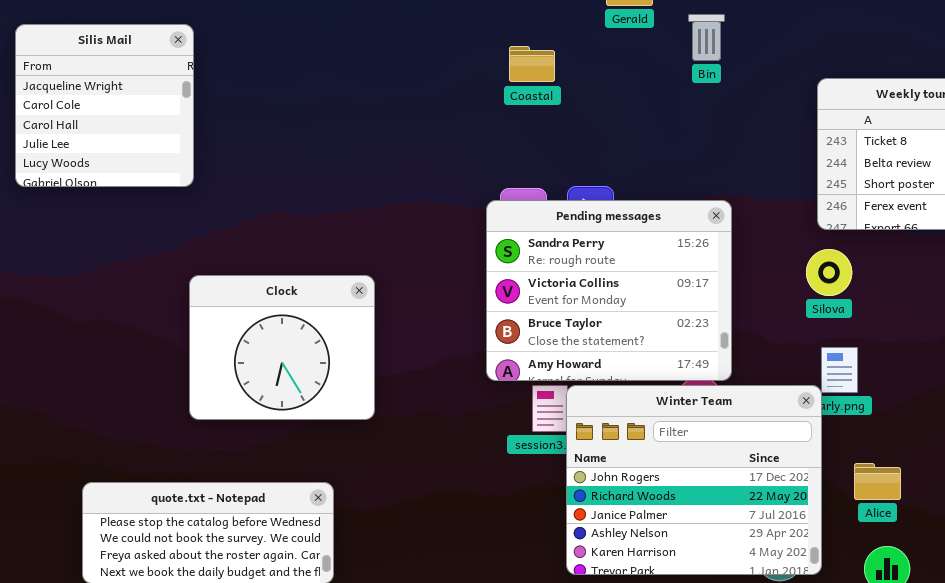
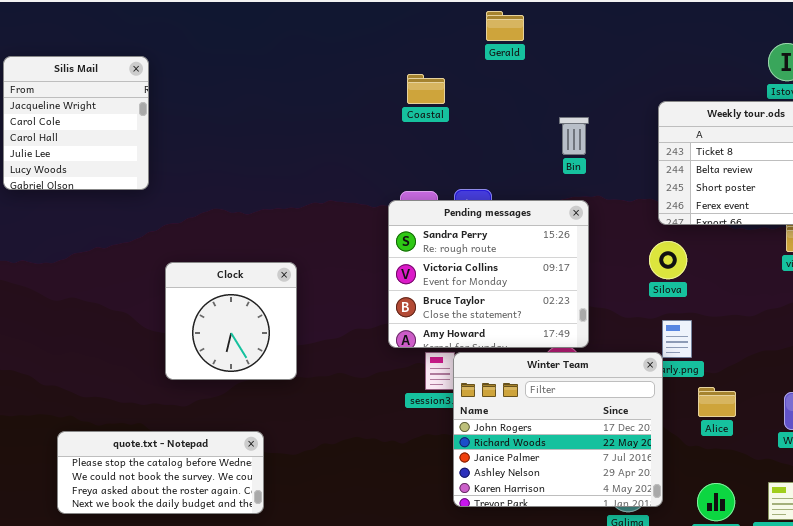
Bin: [688,14,725,61] -> [559,117,589,155], moved
Clock: [189,275,375,420] -> [165,262,297,380], resized
Alice: [854,463,901,500] -> [698,387,736,417], moved

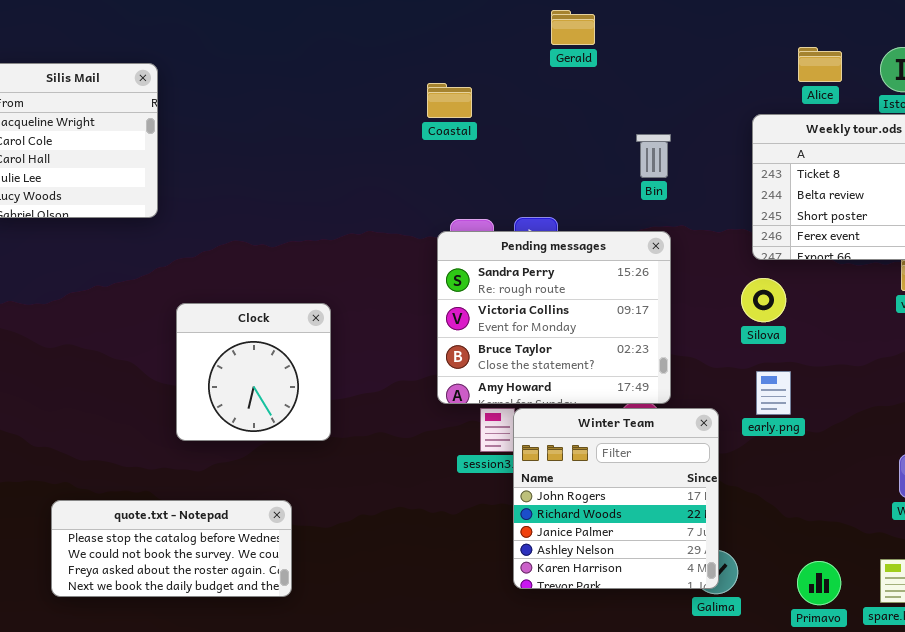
Coastal: [407,74,445,104] -> [427,83,472,118], moved
Winter Team: [453,352,663,507] -> [513,408,719,589], resized
Alice: [698,387,736,417] -> [798,47,842,82], moved

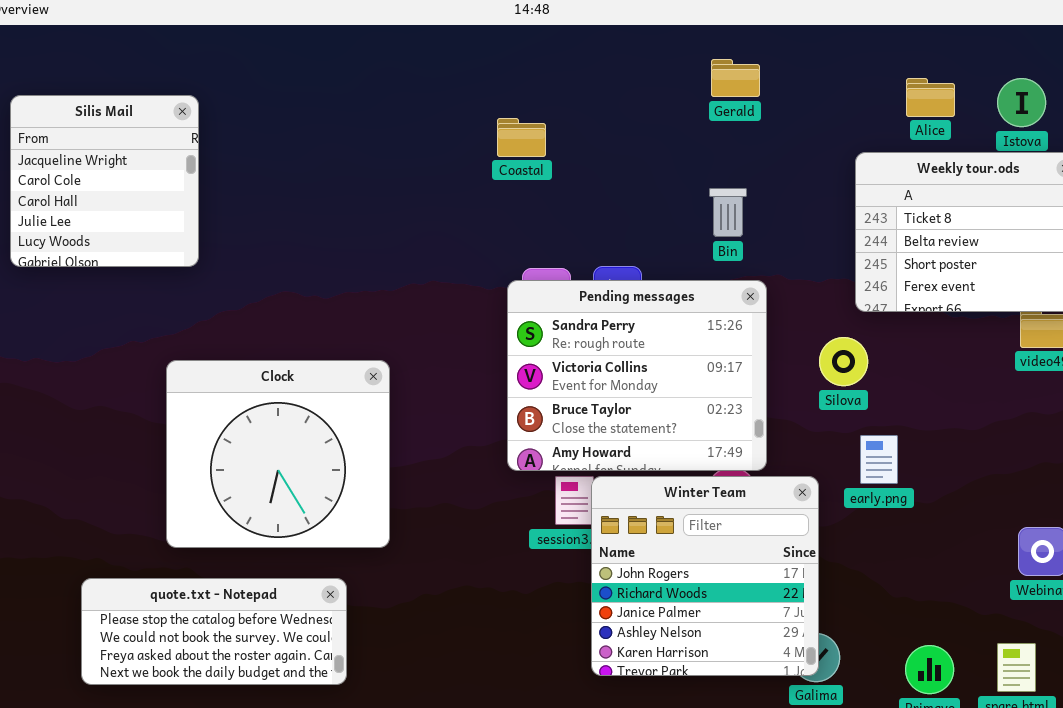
Gerald: [551,10,595,45] -> [711,59,760,97], moved
Bin: [636,134,671,178] -> [709,188,747,237], moved
Silova: [741,278,786,322] -> [819,337,868,386], moved
Clock: [176,303,331,441] -> [166,360,390,548], resized

